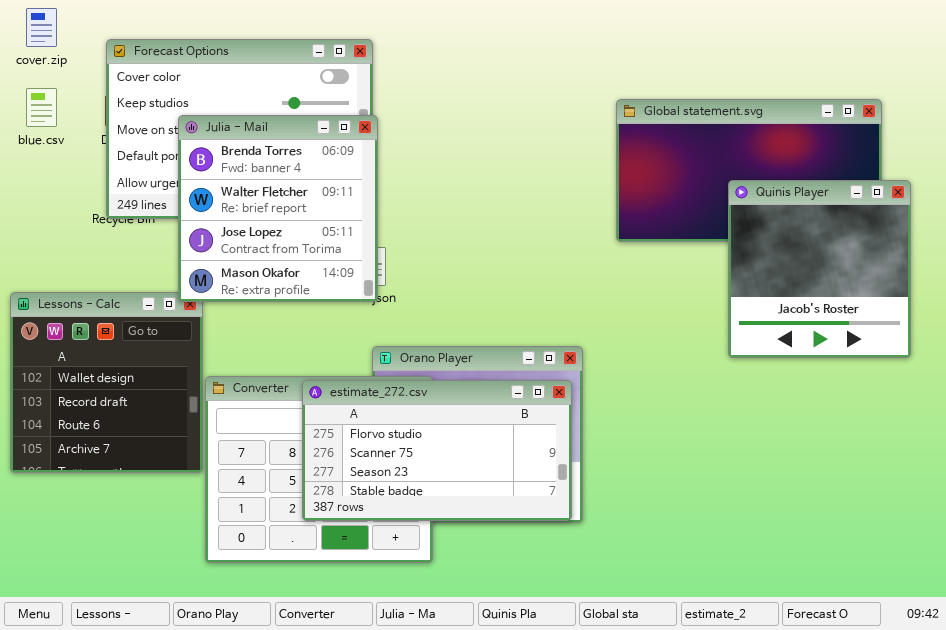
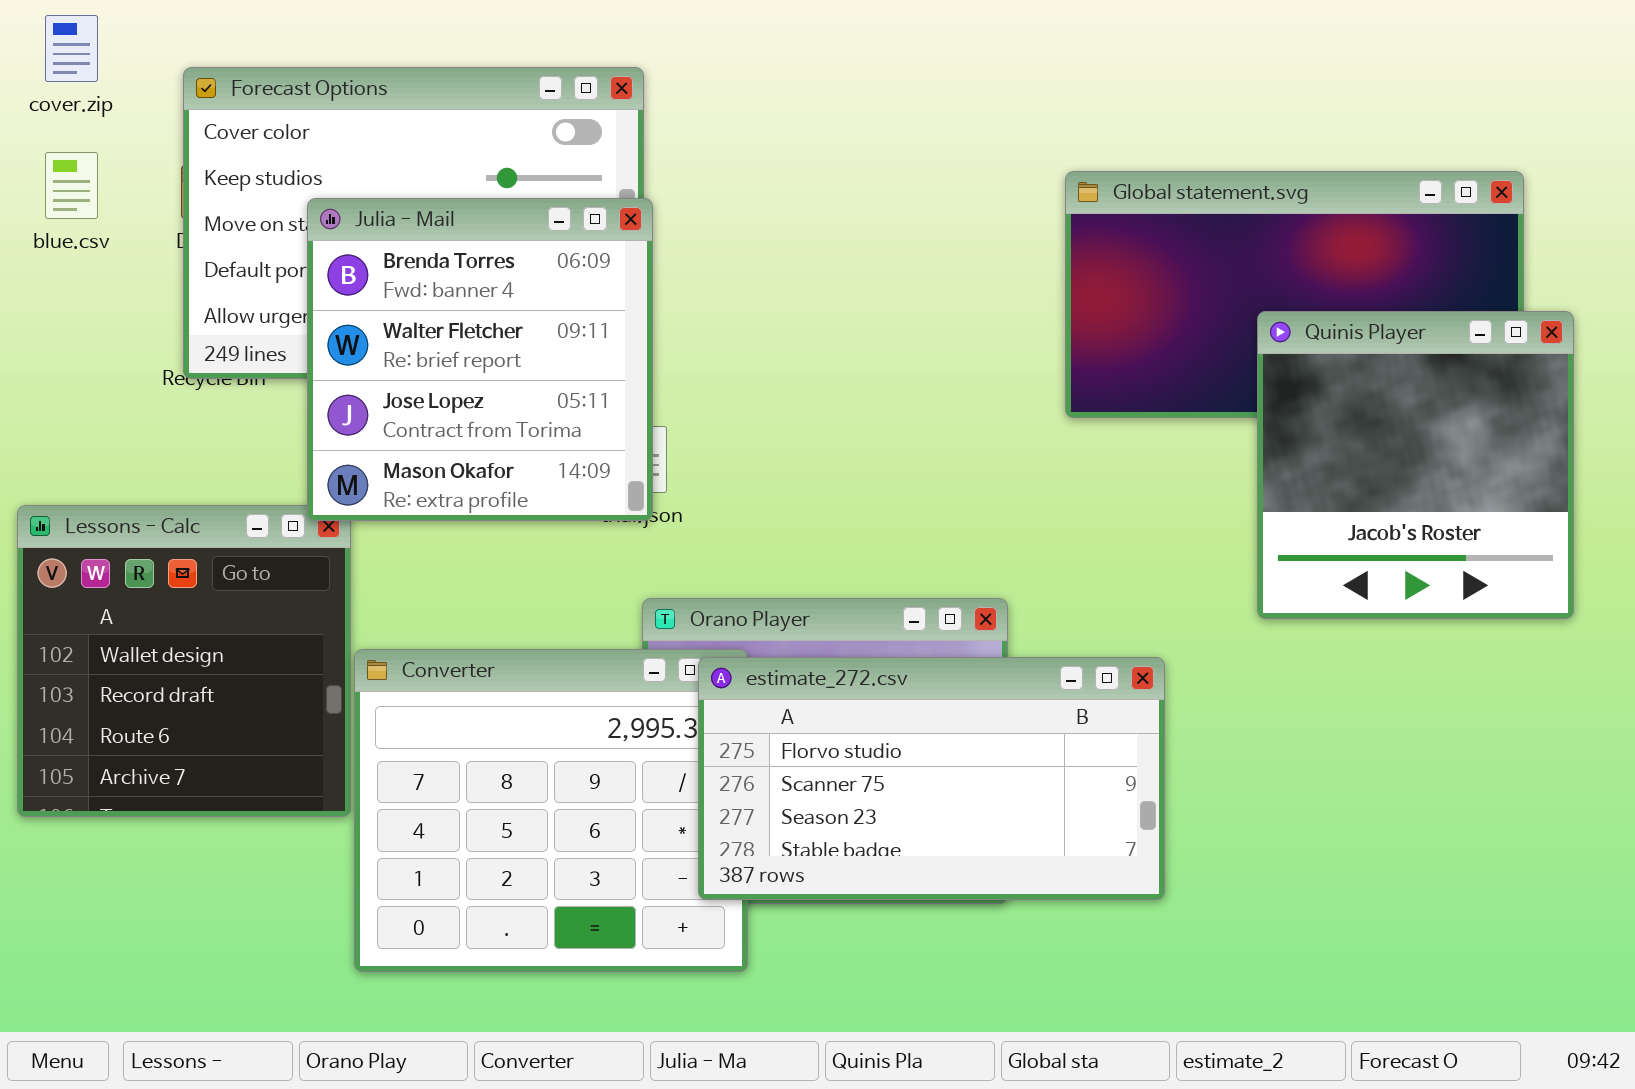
estimate_272.csv: [302,380,572,521] -> [698,657,1165,900], moved

